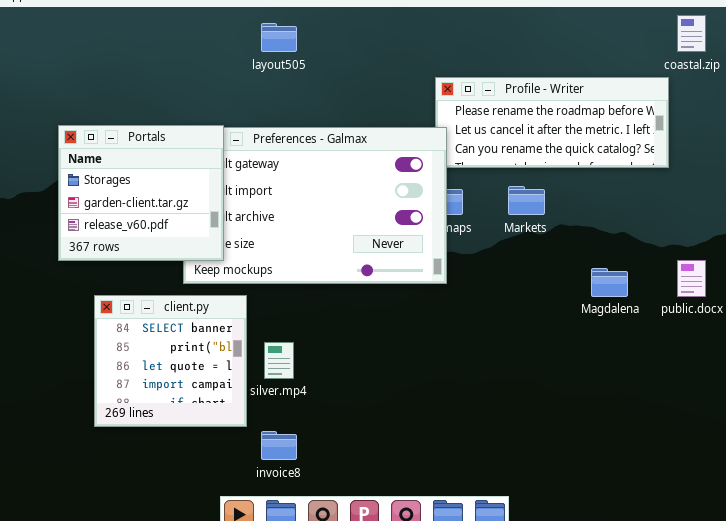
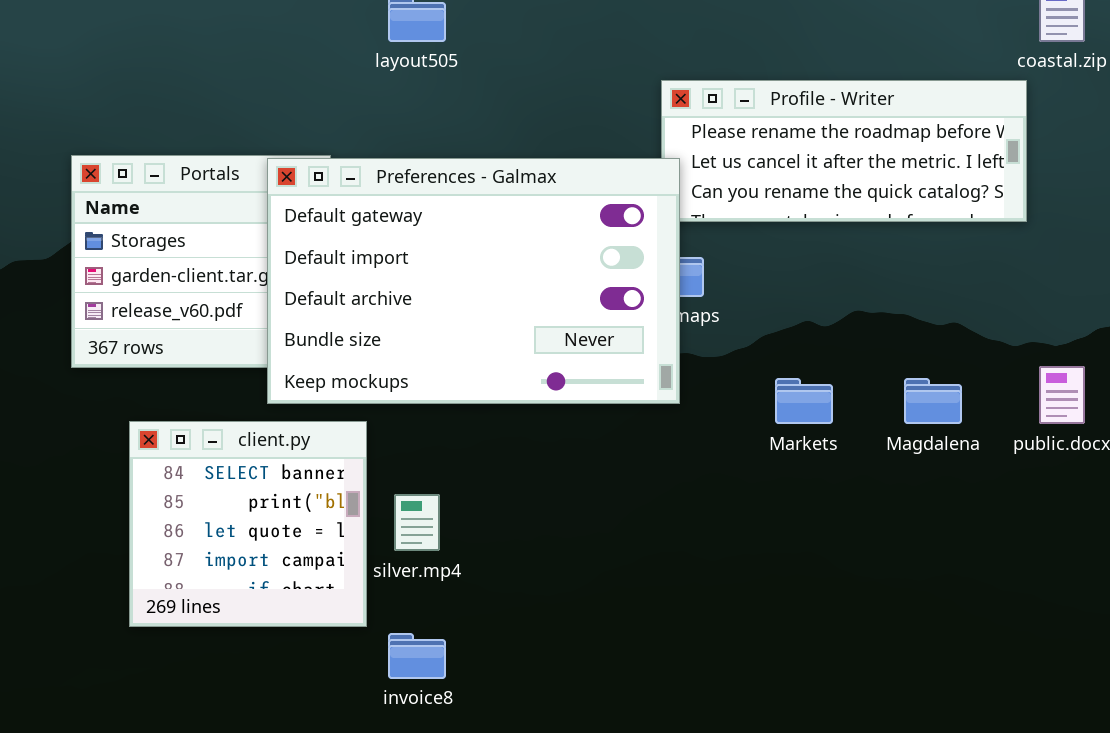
Preferences - Galmax: [183,127,447,284] -> [267,158,680,404], raised
Markets: [508,186,545,215] -> [775,378,833,424], moved

